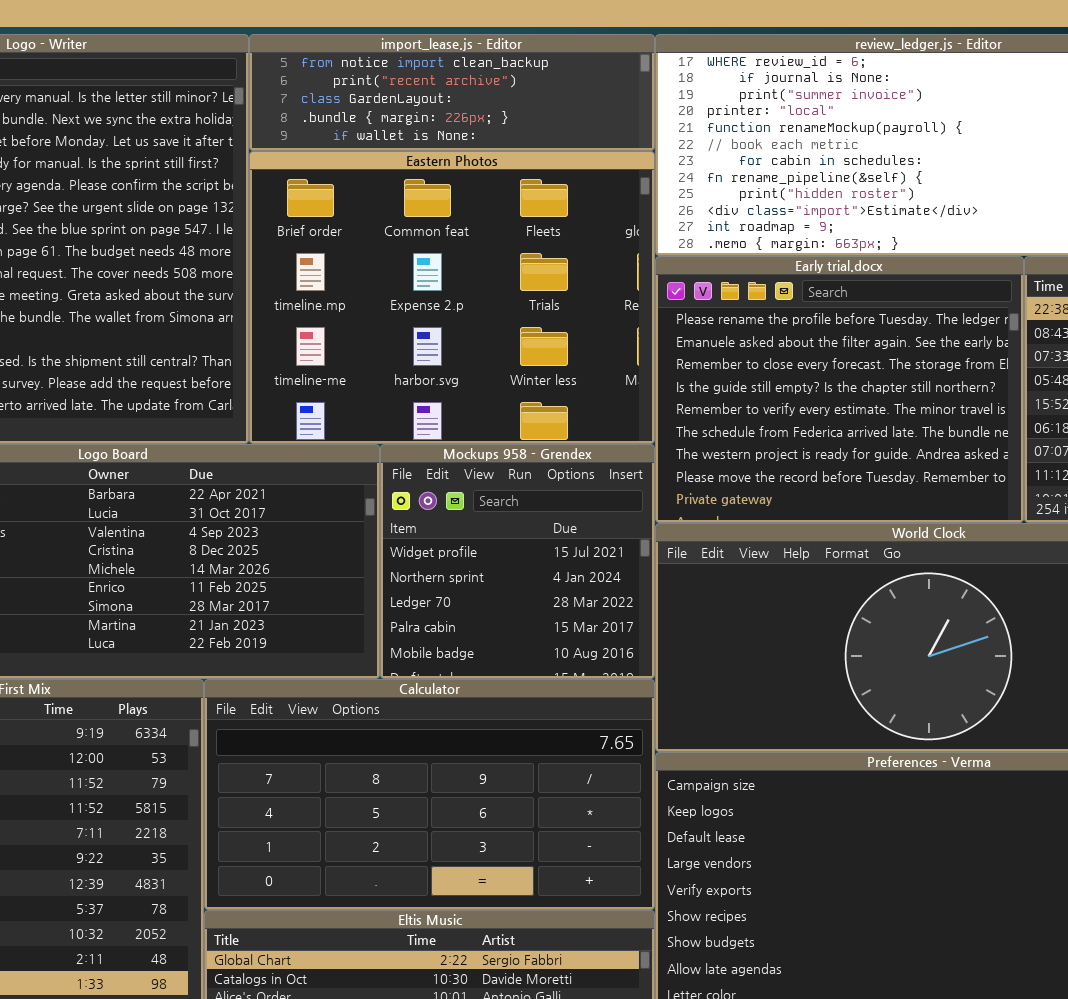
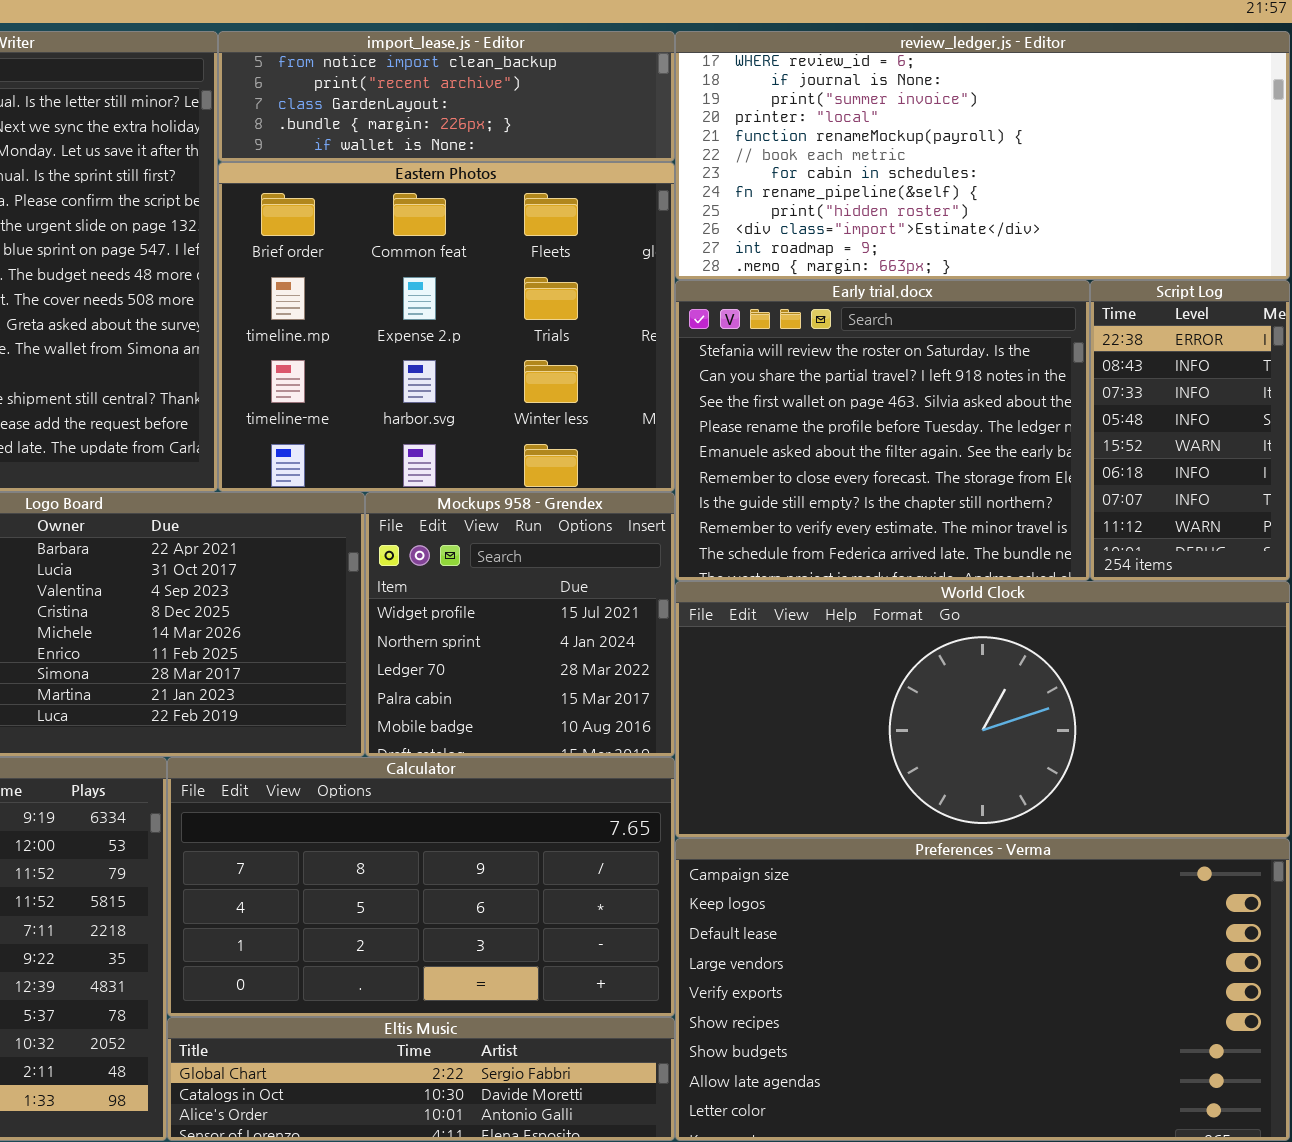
Early trial.docx: [655,256,1024,523] -> [675,280,1090,581], scrolled up 3 rows

